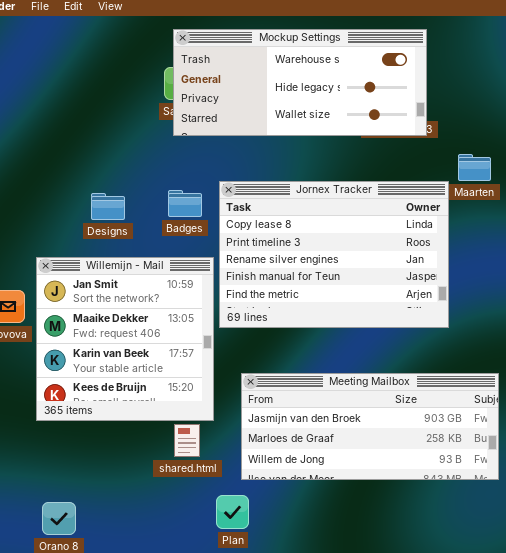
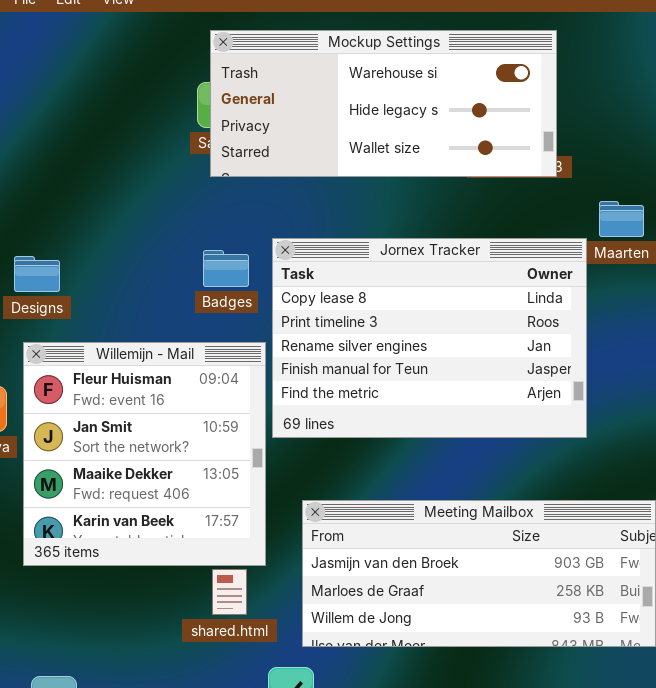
Designs: [91,193,125,220] -> [14,256,60,292], moved
Willemijn - Mail: [36,257,214,421] -> [23,342,266,566], scrolled up 1 row

